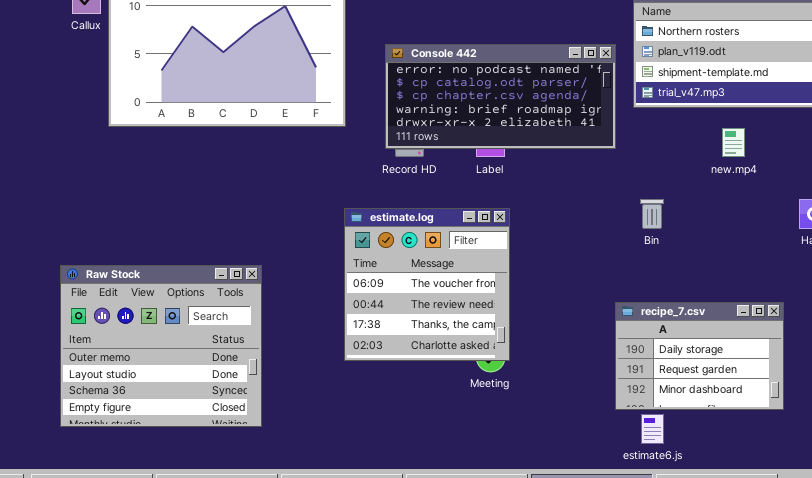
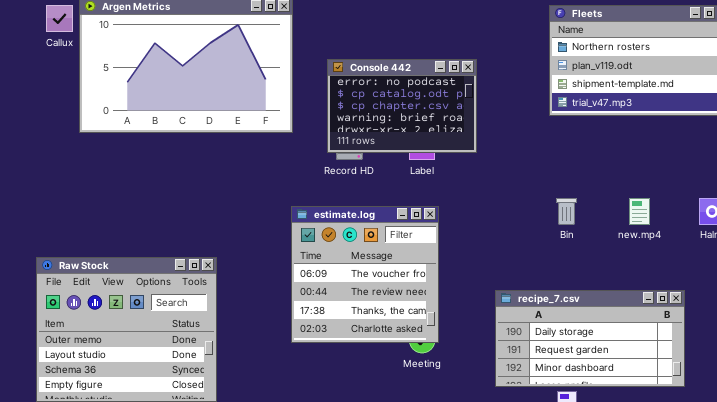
Console 442: [385,44,616,149] -> [327,59,477,153], resized
new.mp4: [722,128,745,157] -> [629,198,650,225], moved
recipe_7.csv: [615,302,784,410] -> [495,290,685,387], resized

